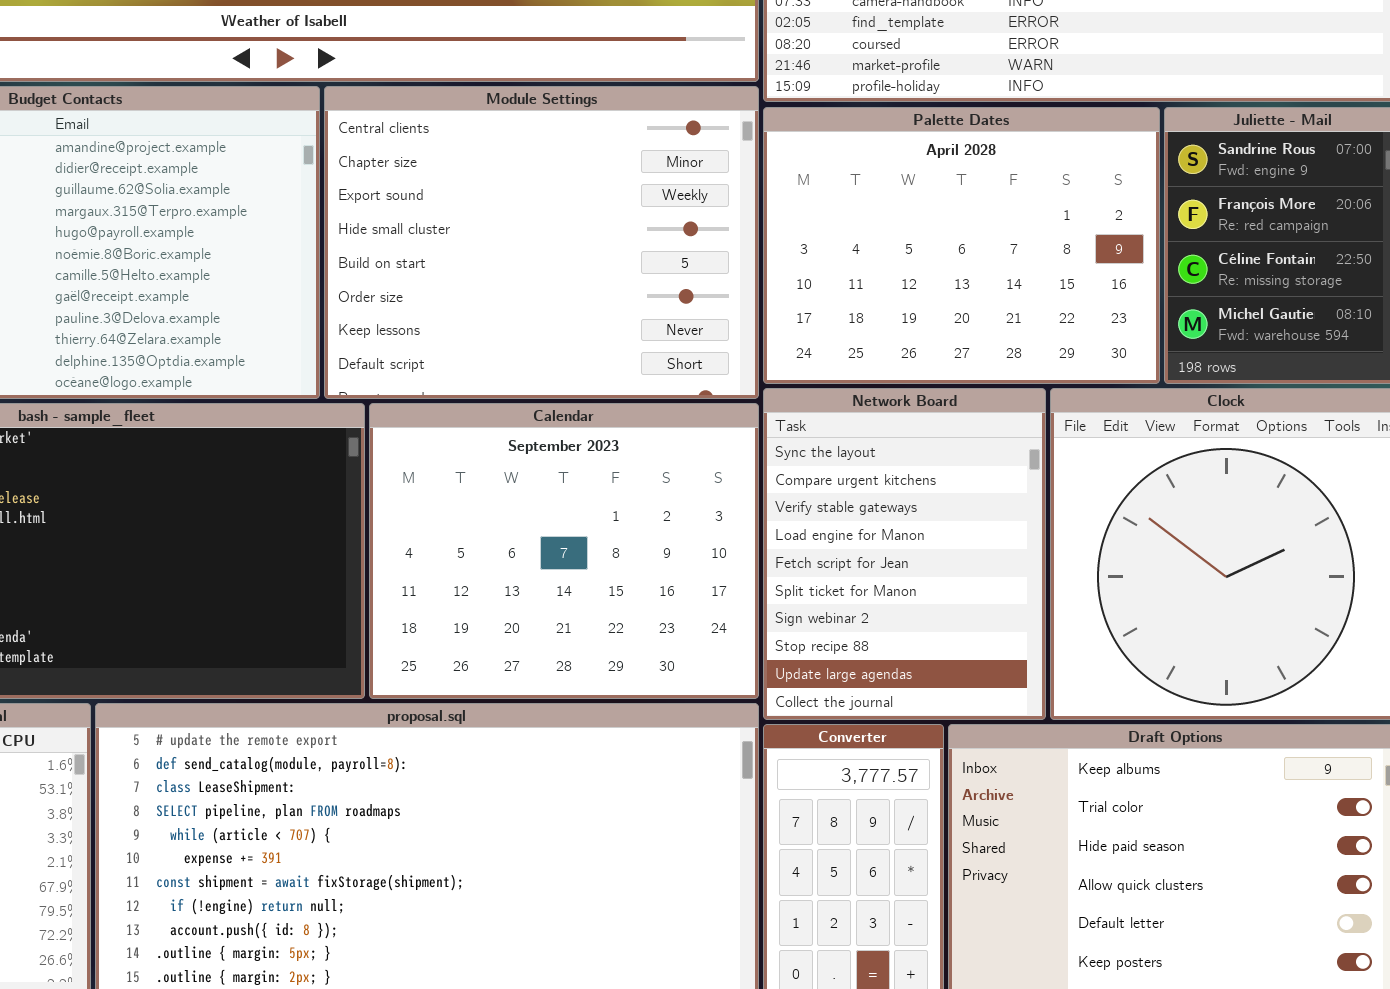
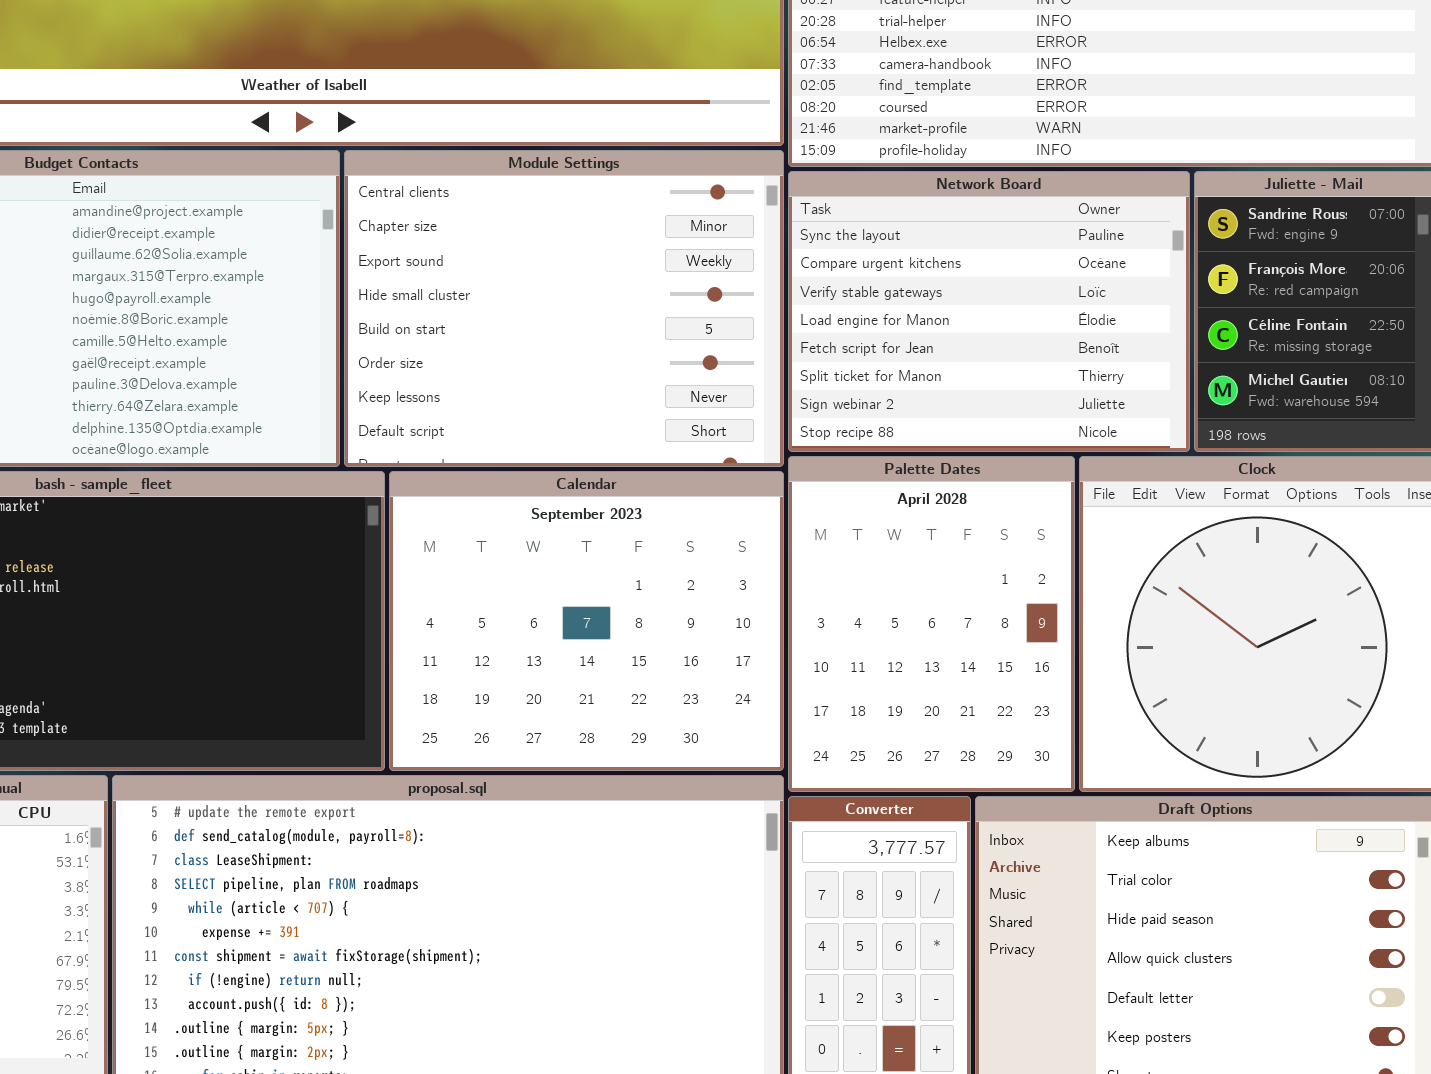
Palette Dates: [763,107,1160,384] -> [788,456,1075,792], moved, resized
Network Board: [763,388,1046,720] -> [788,171,1190,452], moved, resized

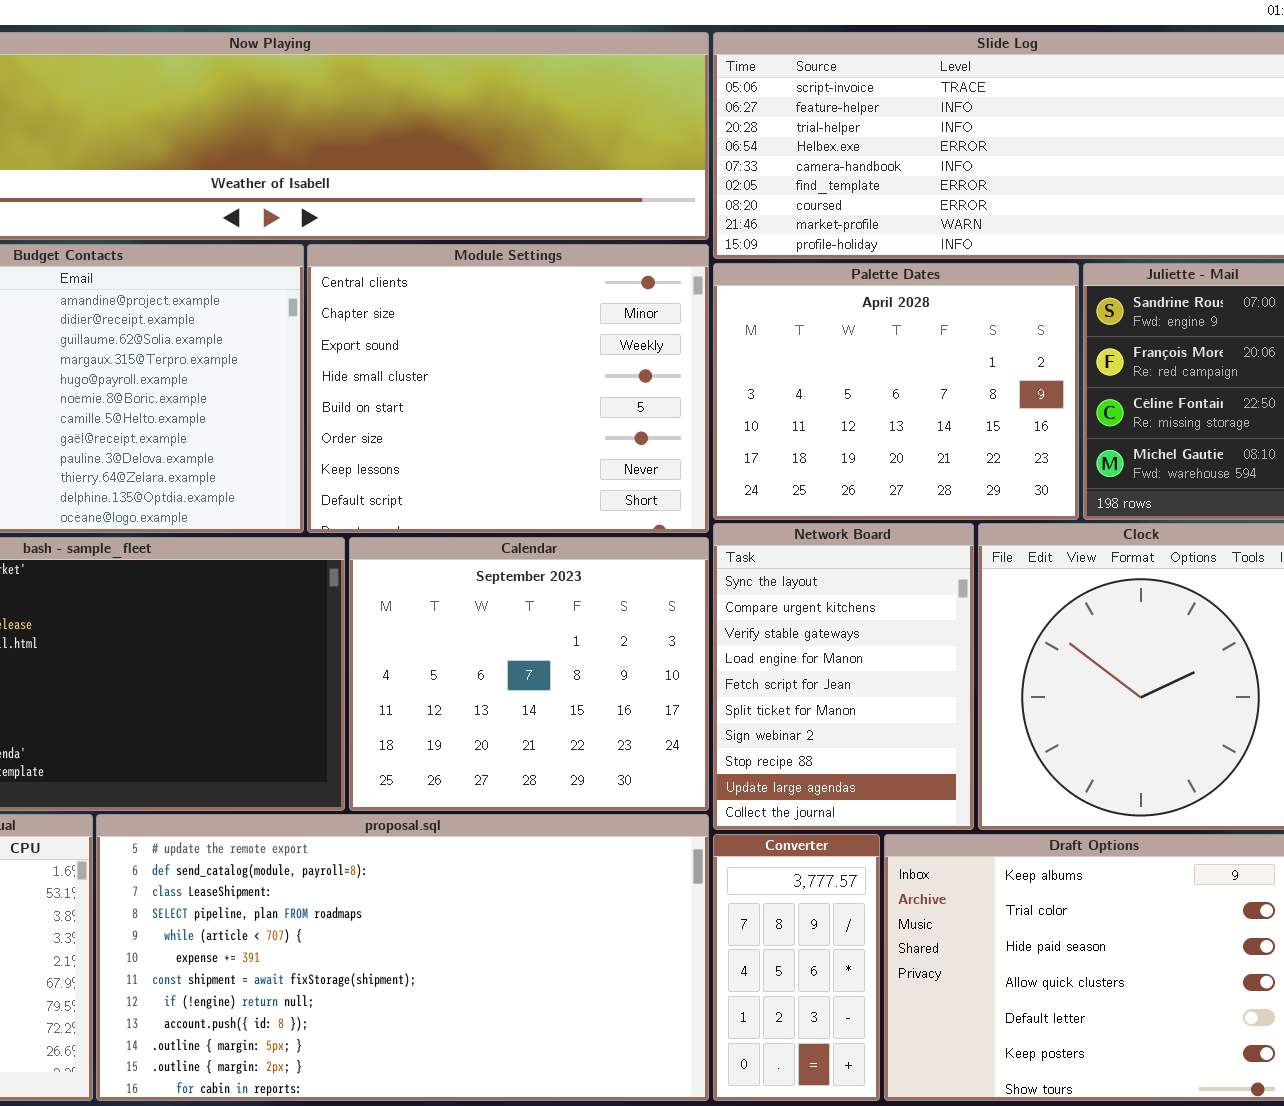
Network Board: [788,171,1190,452] -> [713,523,974,830], moved, resized
Palette Dates: [788,456,1075,792] -> [713,263,1079,520], moved, resized

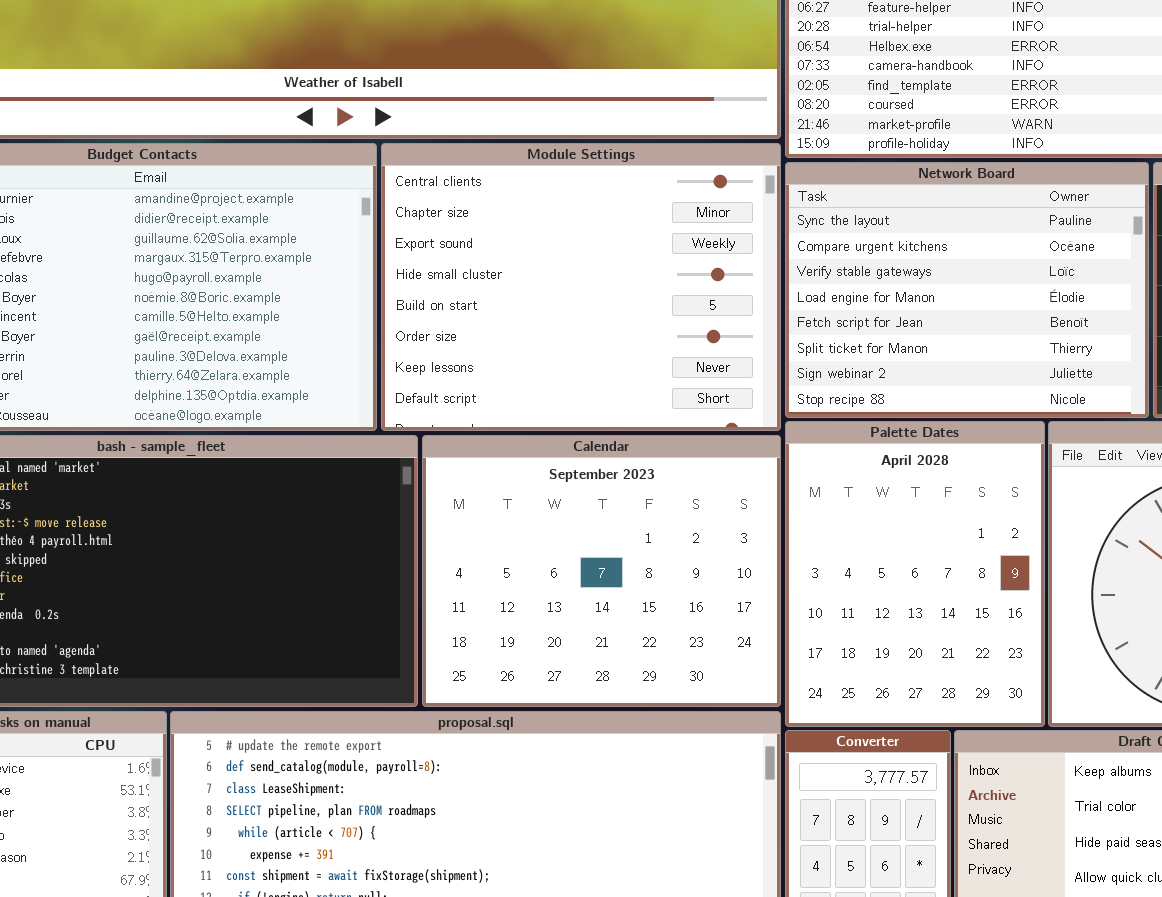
Palette Dates: [713,263,1079,520] -> [785,421,1045,727], moved, resized
Network Board: [713,523,974,830] -> [785,162,1149,418], moved, resized

